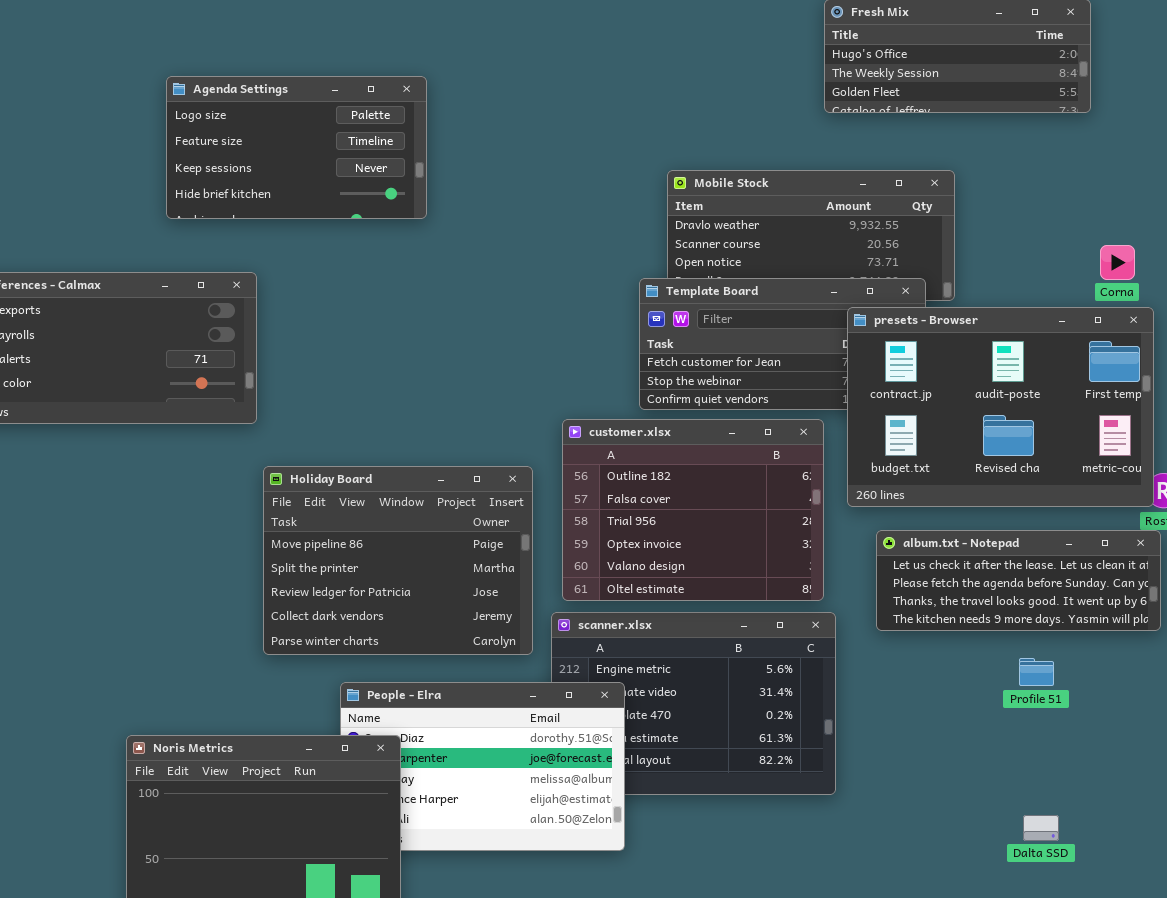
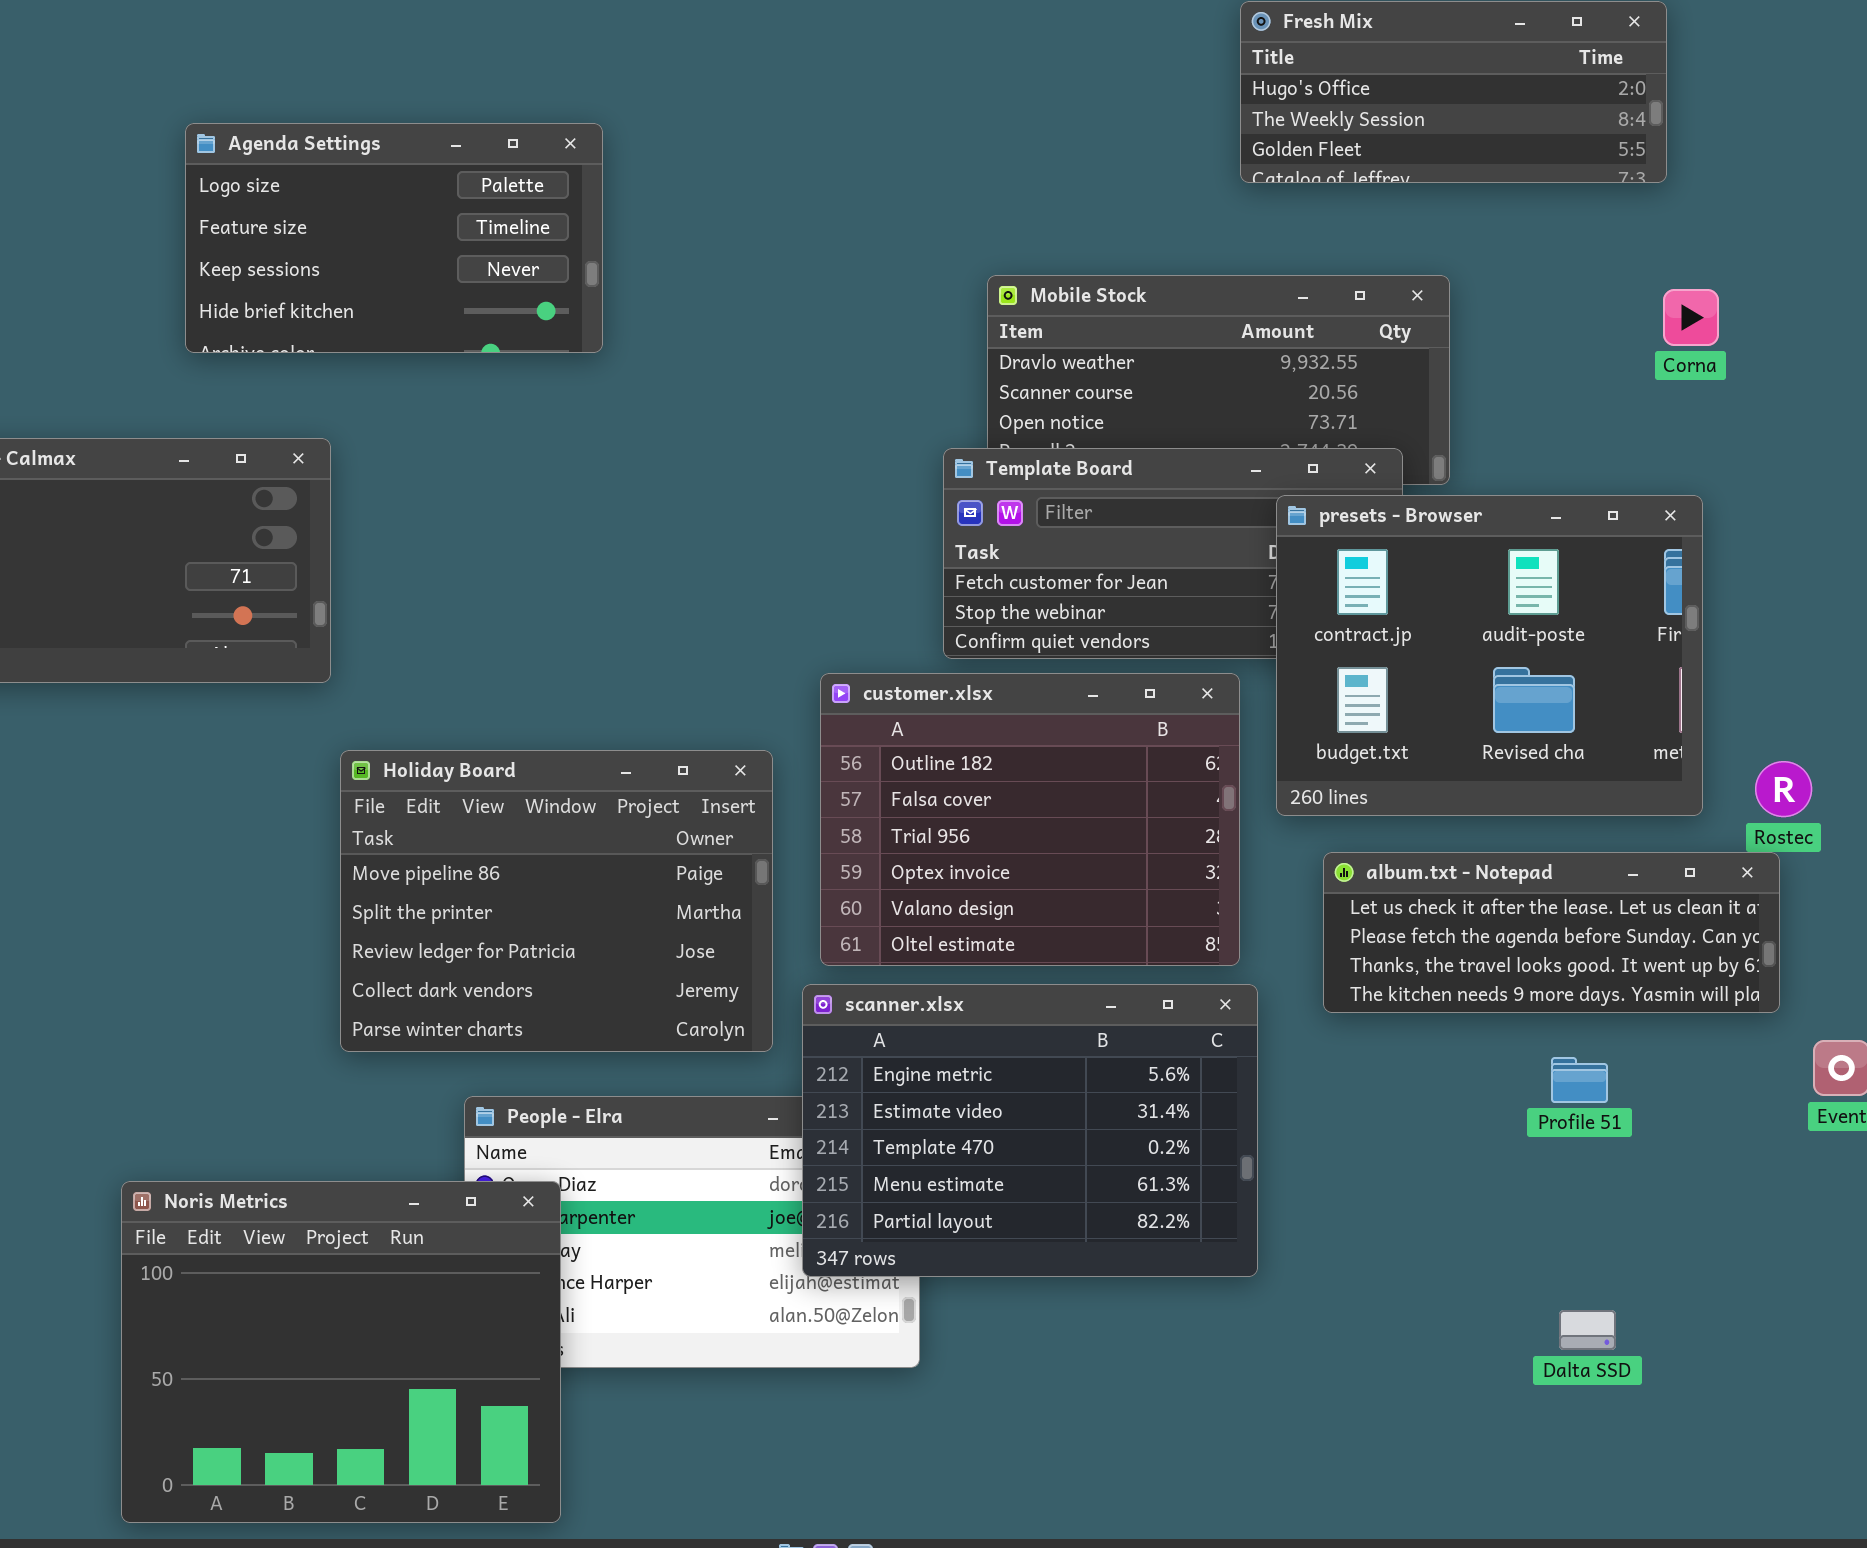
Corna: [1100,245,1135,280] -> [1663,289,1719,346], moved
presets - Browser: [847,307,1154,507] -> [1276,495,1703,816], resized
scanner.xlsx: [551,612,836,795] -> [802,984,1258,1277], raised

